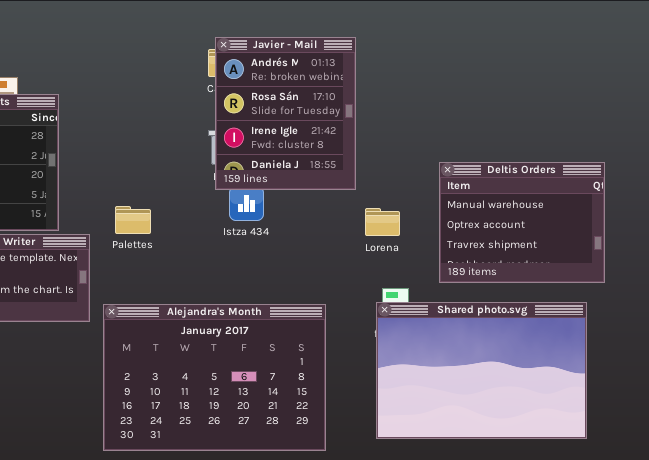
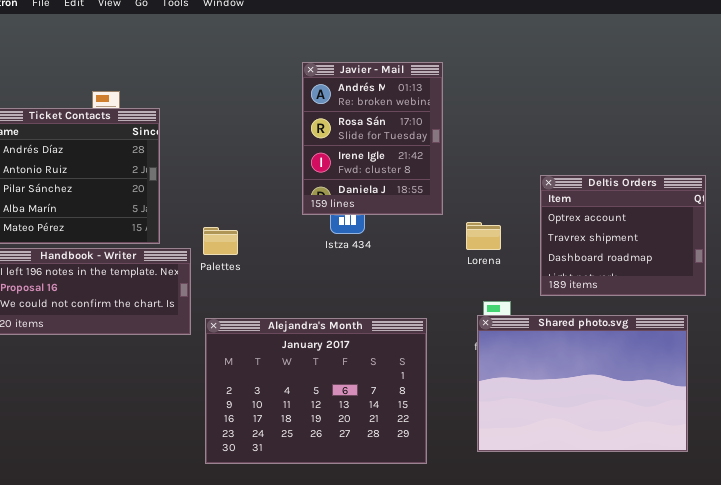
Javier - Mail: [215,37,356,190] -> [302,62,443,215], moved
Deltis Orders: [439,162,605,283] -> [540,175,706,296], scrolled down 1 row
Palettes: [115,206,151,234] -> [203,227,238,255], moved

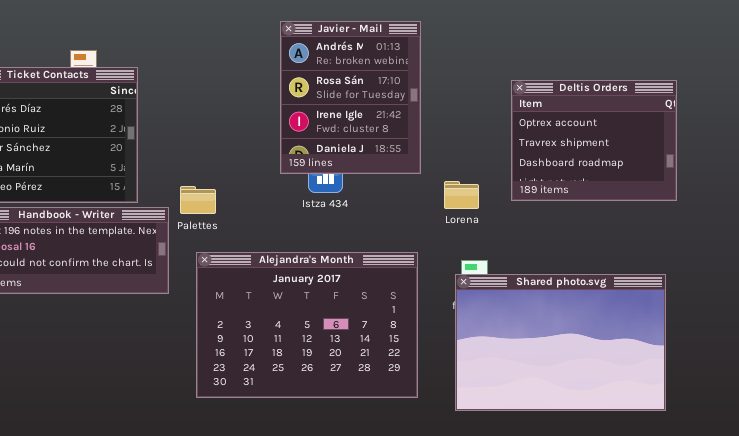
Deltis Orders: [540,175,706,296] -> [511,80,677,201], moved
Alejandra's Month: [205,318,427,464] -> [196,252,418,398], moved

